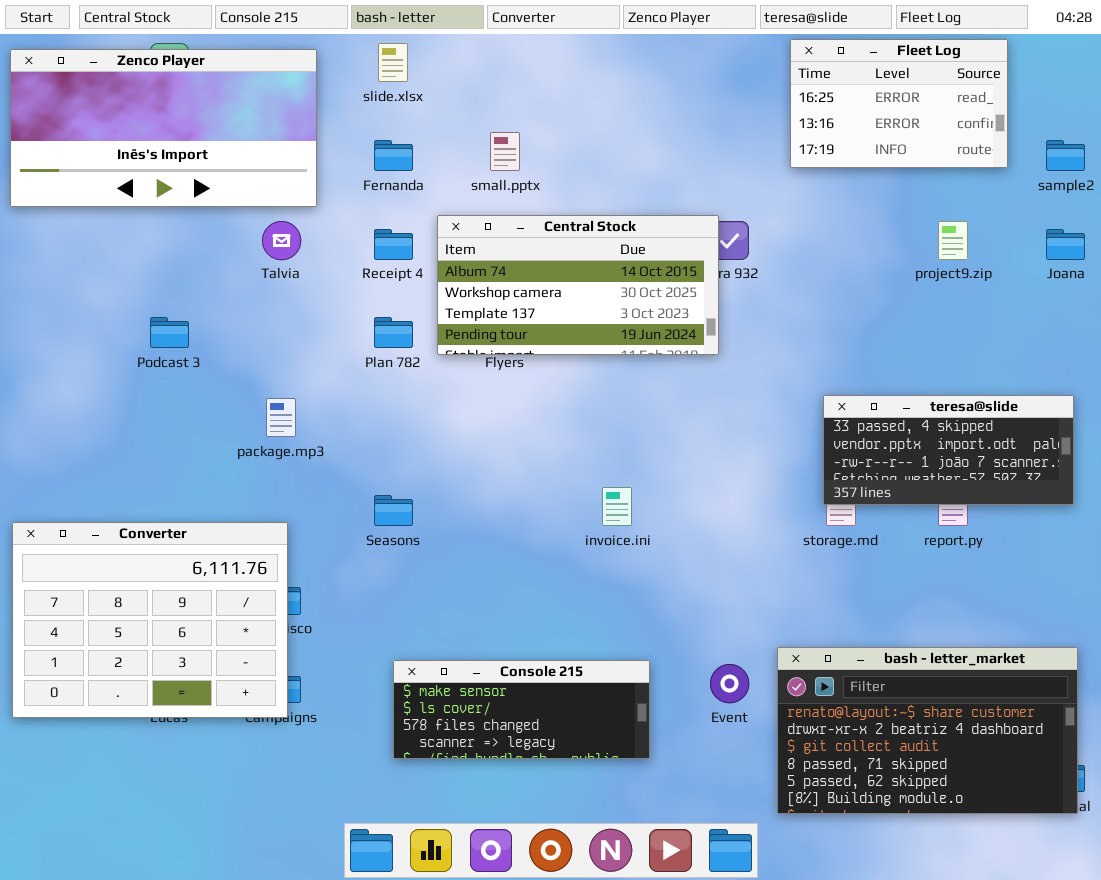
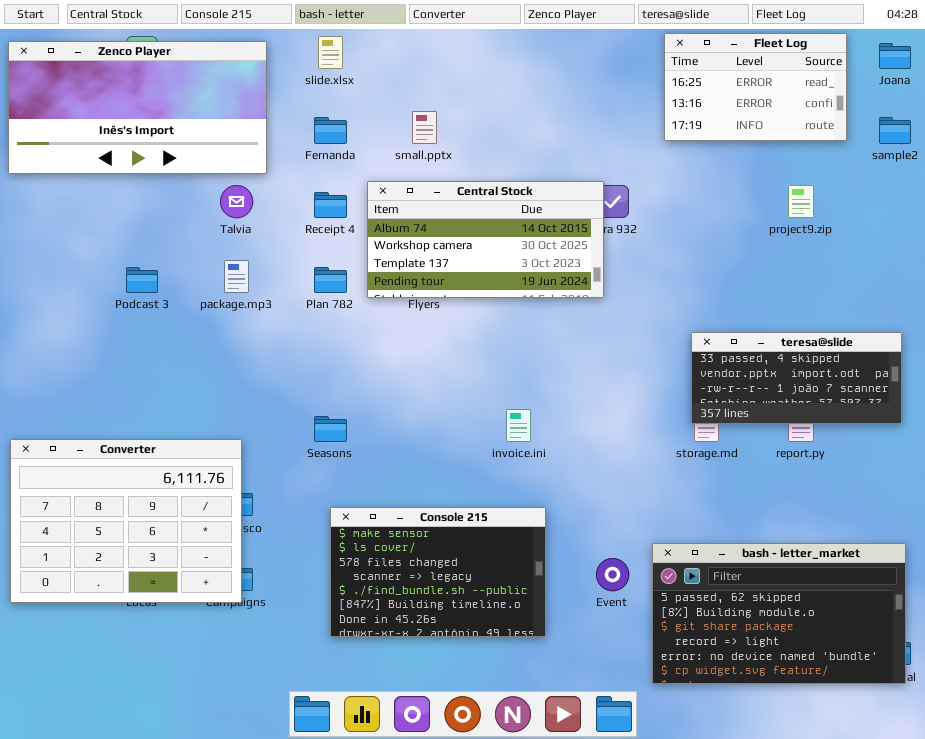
Joana: [1046,229,1085,260] -> [879,43,911,69], moved
package.mp3: [266,398,296,437] -> [224,260,249,293], moved
bash - letter_market: [777,647,1078,814] -> [652,543,906,684], scrolled down 4 rows
Console 215: [393,660,650,759] -> [330,507,546,637], resized

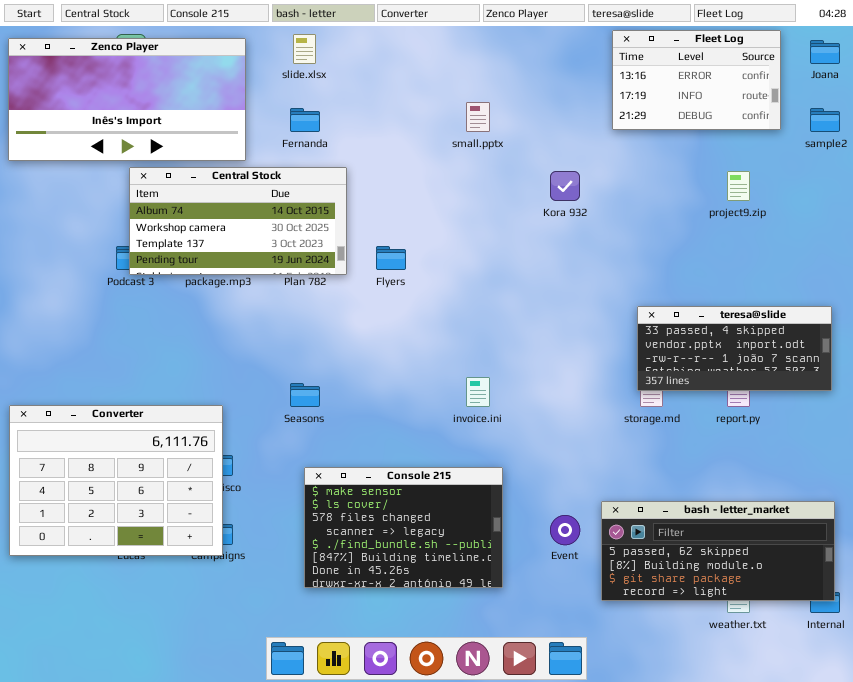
Fleet Log: [664,33,847,141] -> [612,30,781,130], scrolled down 1 row
small.pptx: [412,111,437,144] -> [466,102,490,132], moved
Central Stock: [367,181,604,298] -> [129,167,347,275], moved
bash - letter_market: [652,543,906,684] -> [601,501,835,601], resized

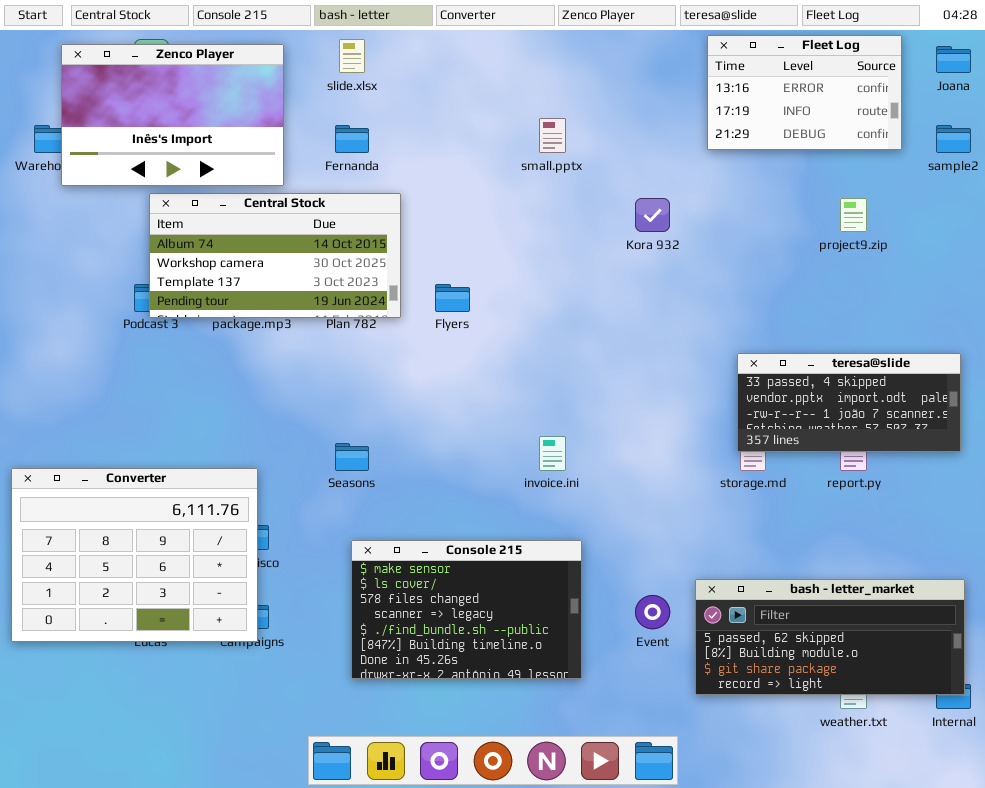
Zenco Player: [8,38,246,161] -> [61,44,284,186], resized

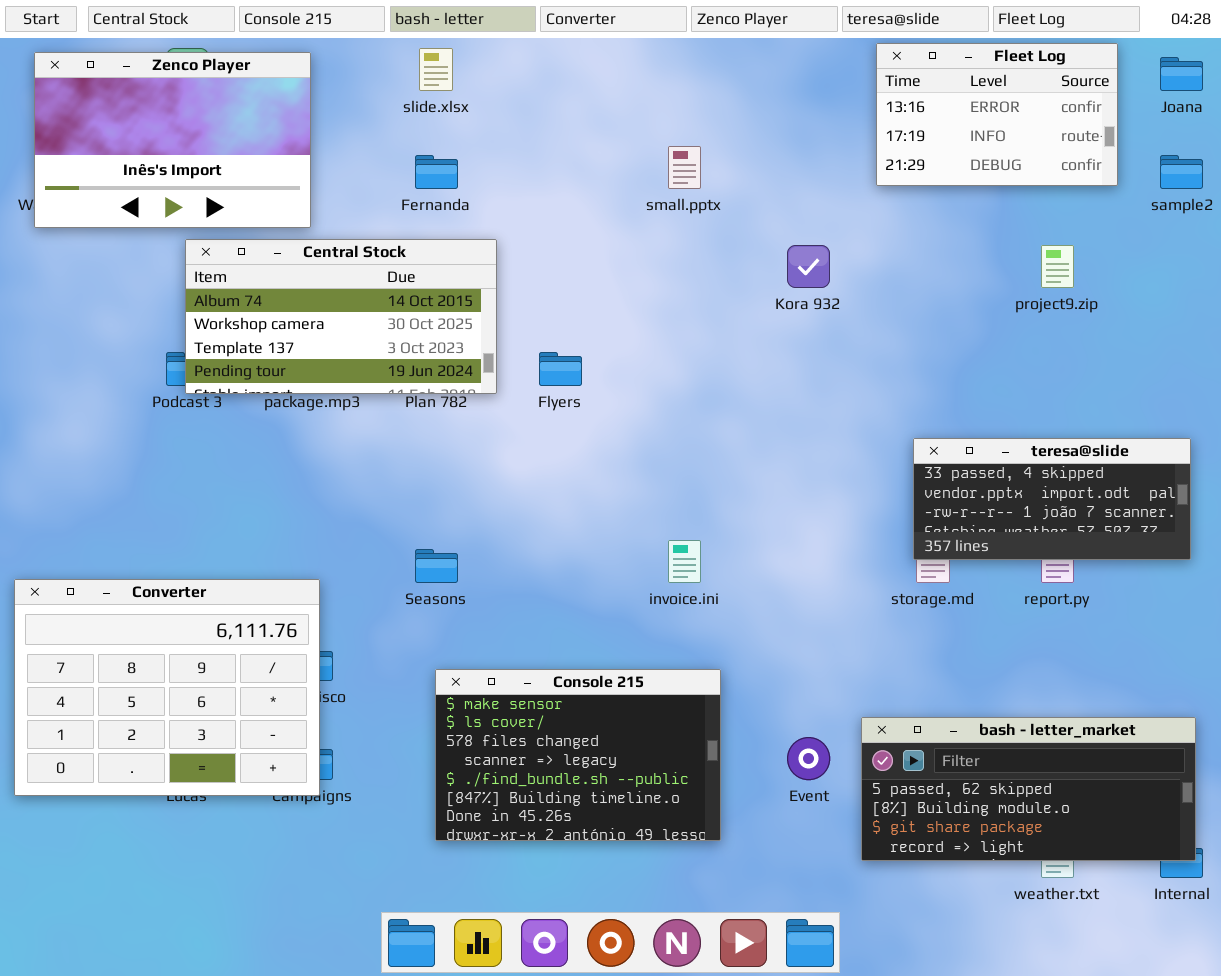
Zenco Player: [61,44,284,186] -> [34,52,311,228], moved

